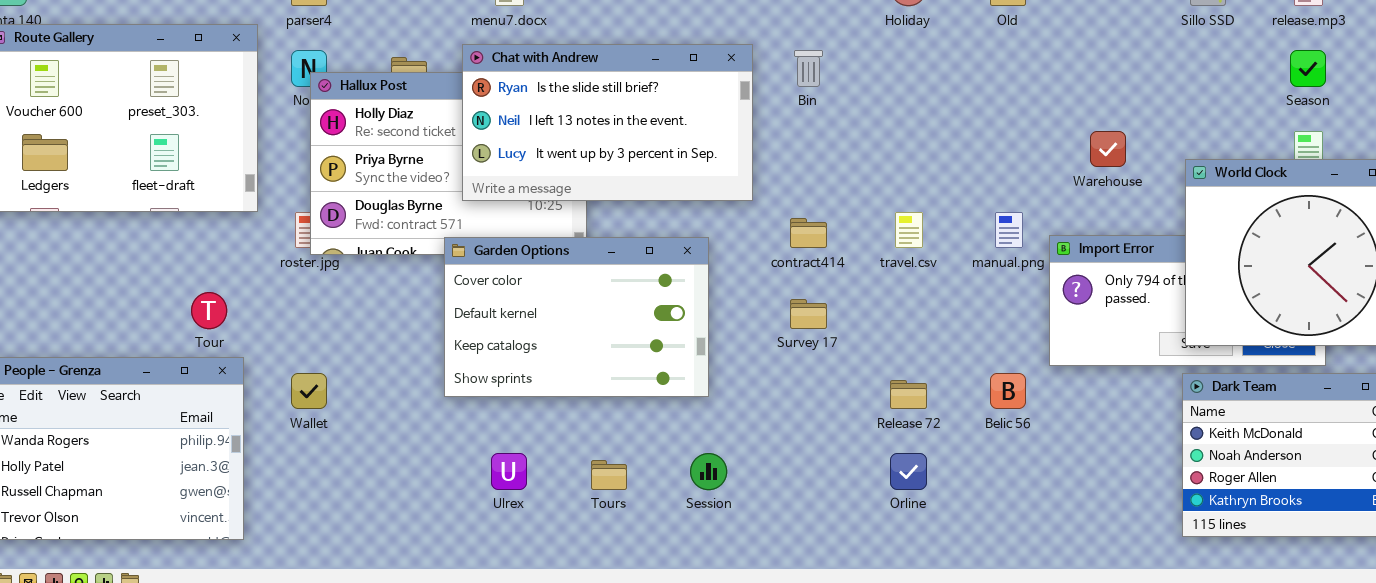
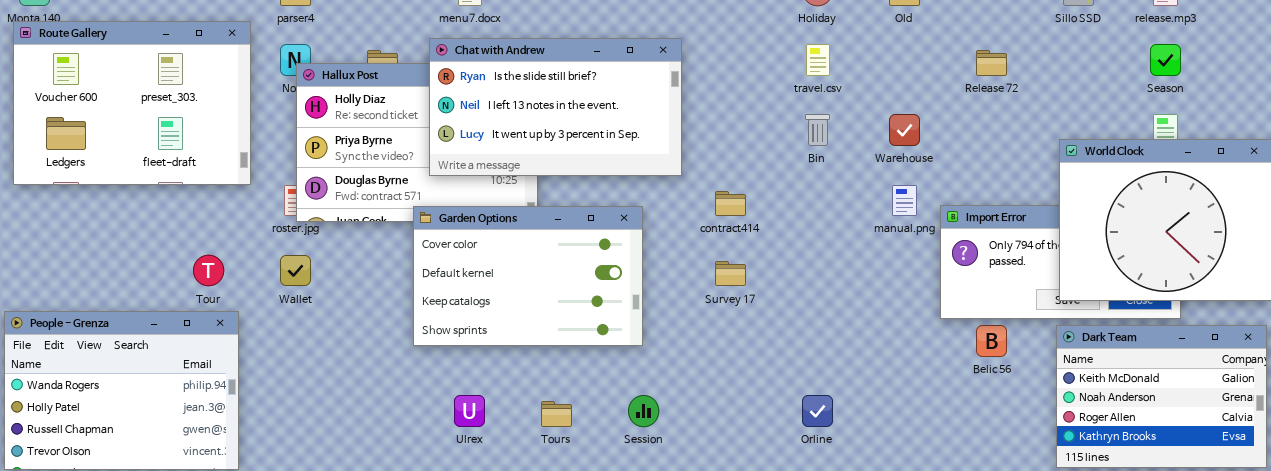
Bin: [794,50,823,87] -> [805,114,830,146], moved
Warehouse: [1090,131,1126,167] -> [889,114,920,146], moved
travel.csv: [895,212,923,248] -> [806,44,830,76], moved
Wallet: [291,373,327,409] -> [280,255,311,286], moved
Belic 56: [990,373,1026,409] -> [976,325,1007,357], moved
Release 72: [890,380,927,409] -> [976,50,1007,76], moved

